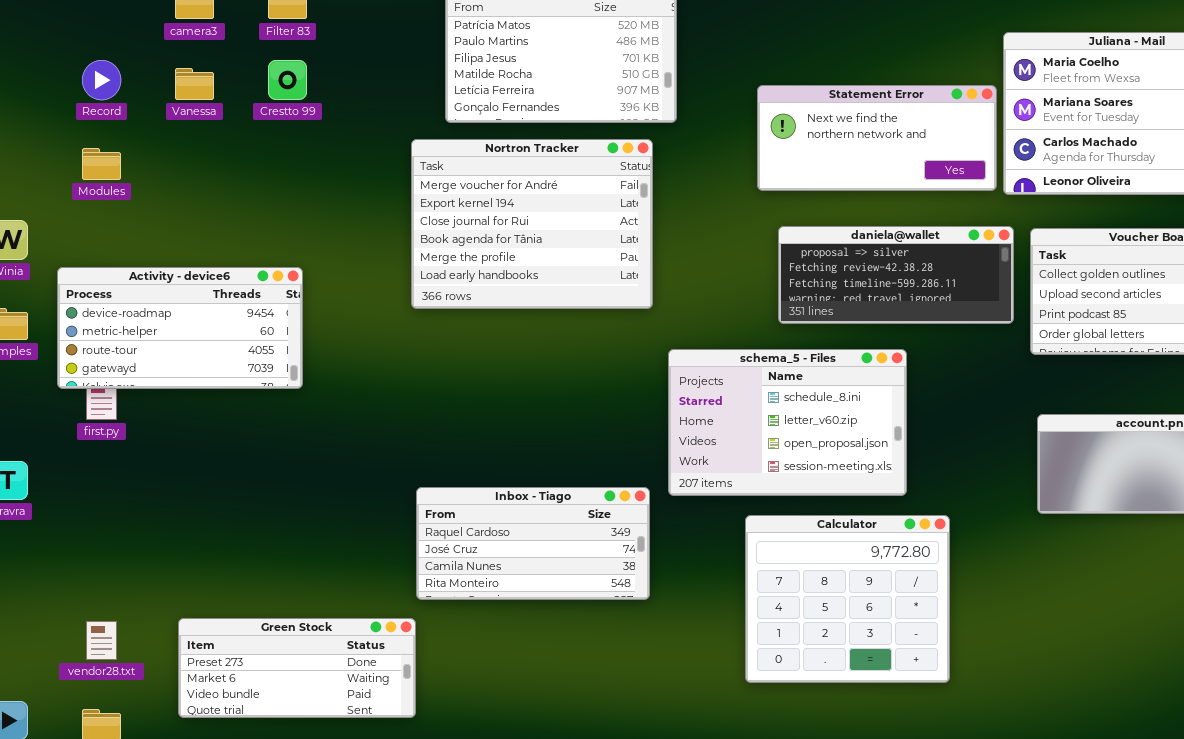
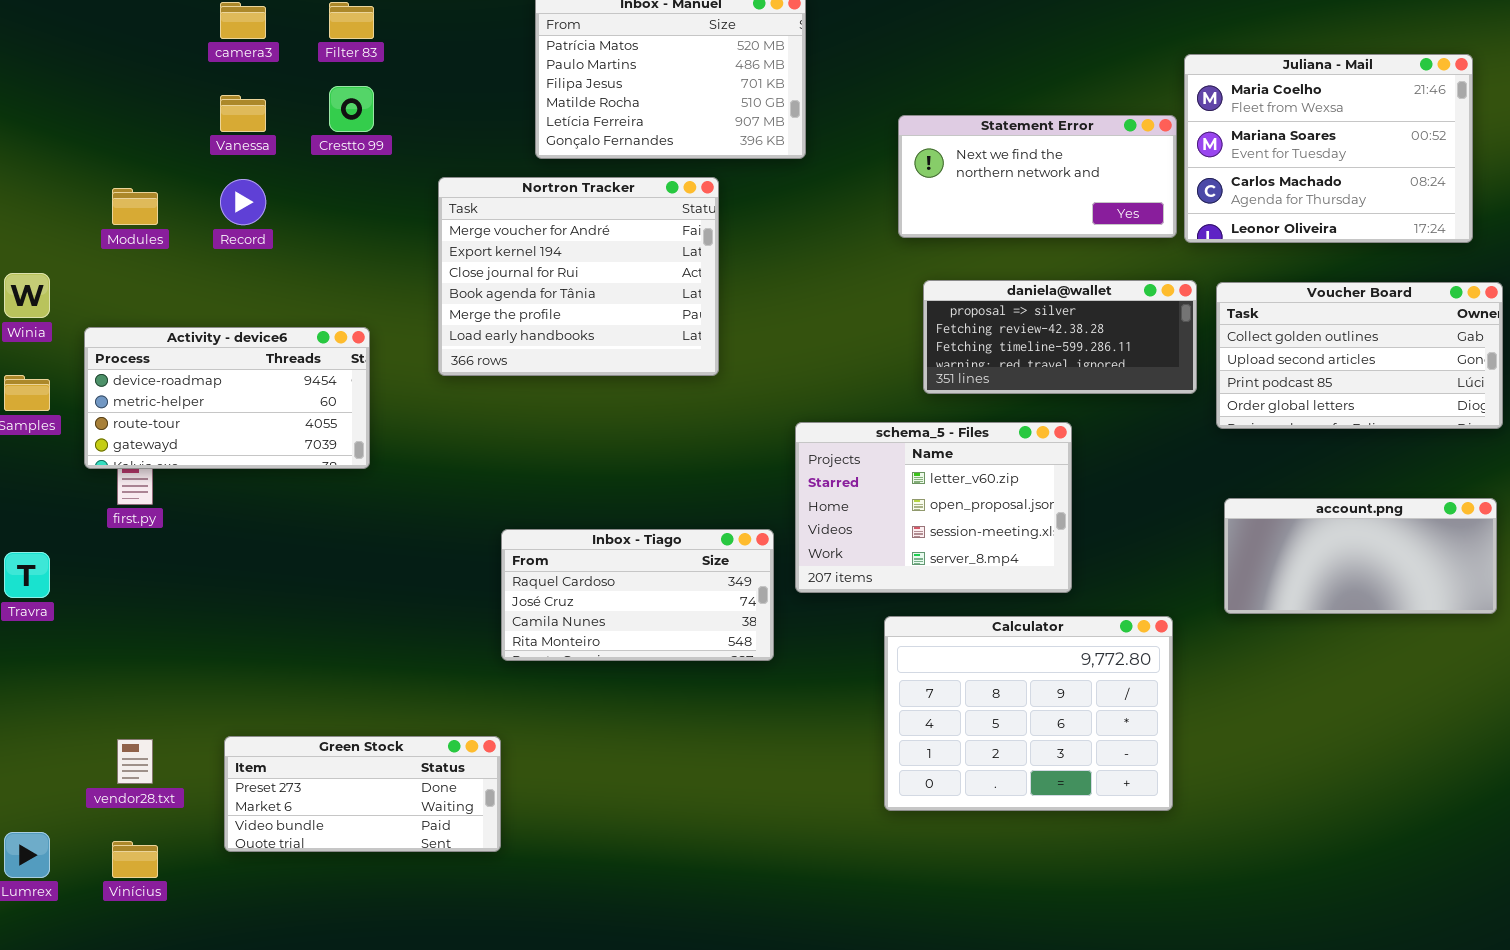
Record: [82,60,121,100] -> [220,179,266,225], moved
Nortron Tracker: [411,139,653,309] -> [438,177,719,376], moved
schema_5 - Files: [668,349,907,496] -> [795,422,1072,593], scrolled down 1 row
Inbox - Tiago: [416,487,650,600] -> [501,529,774,661], moved
Calculator: [745,515,950,683] -> [884,616,1173,811], resized

